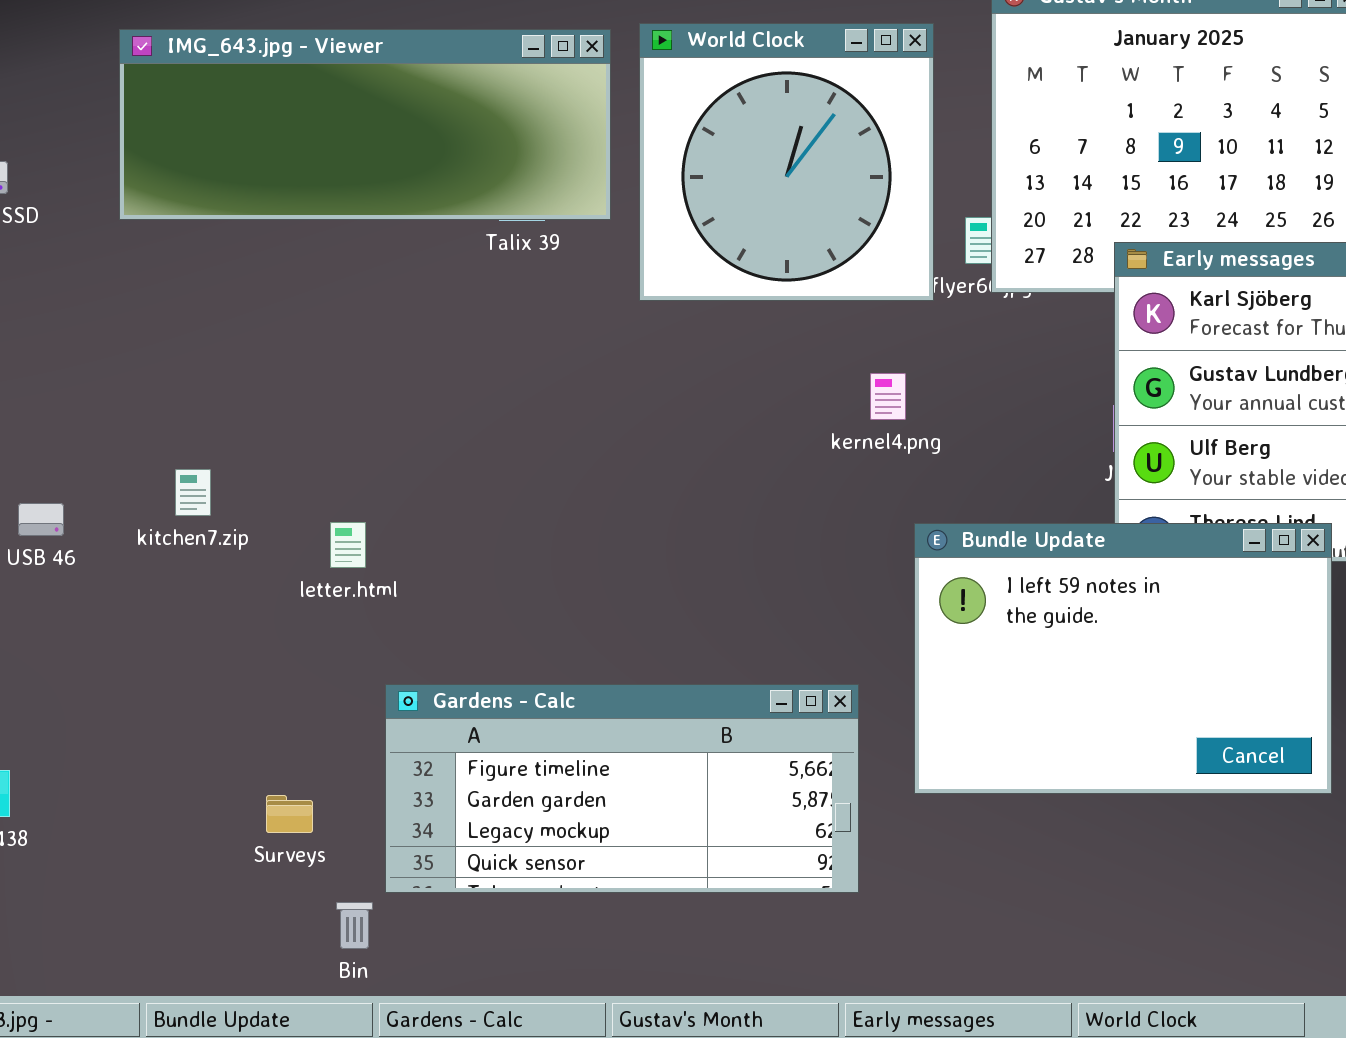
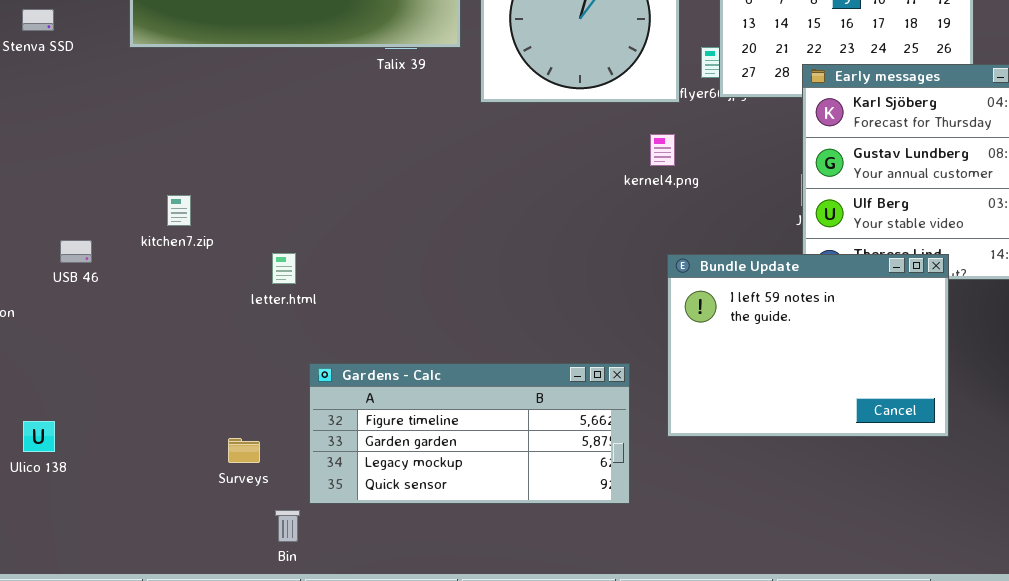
kernel4.png: [870,373,906,420] -> [650,134,675,166], moved
kitchen7.zip: [175,469,211,516] -> [167,195,191,226], moved

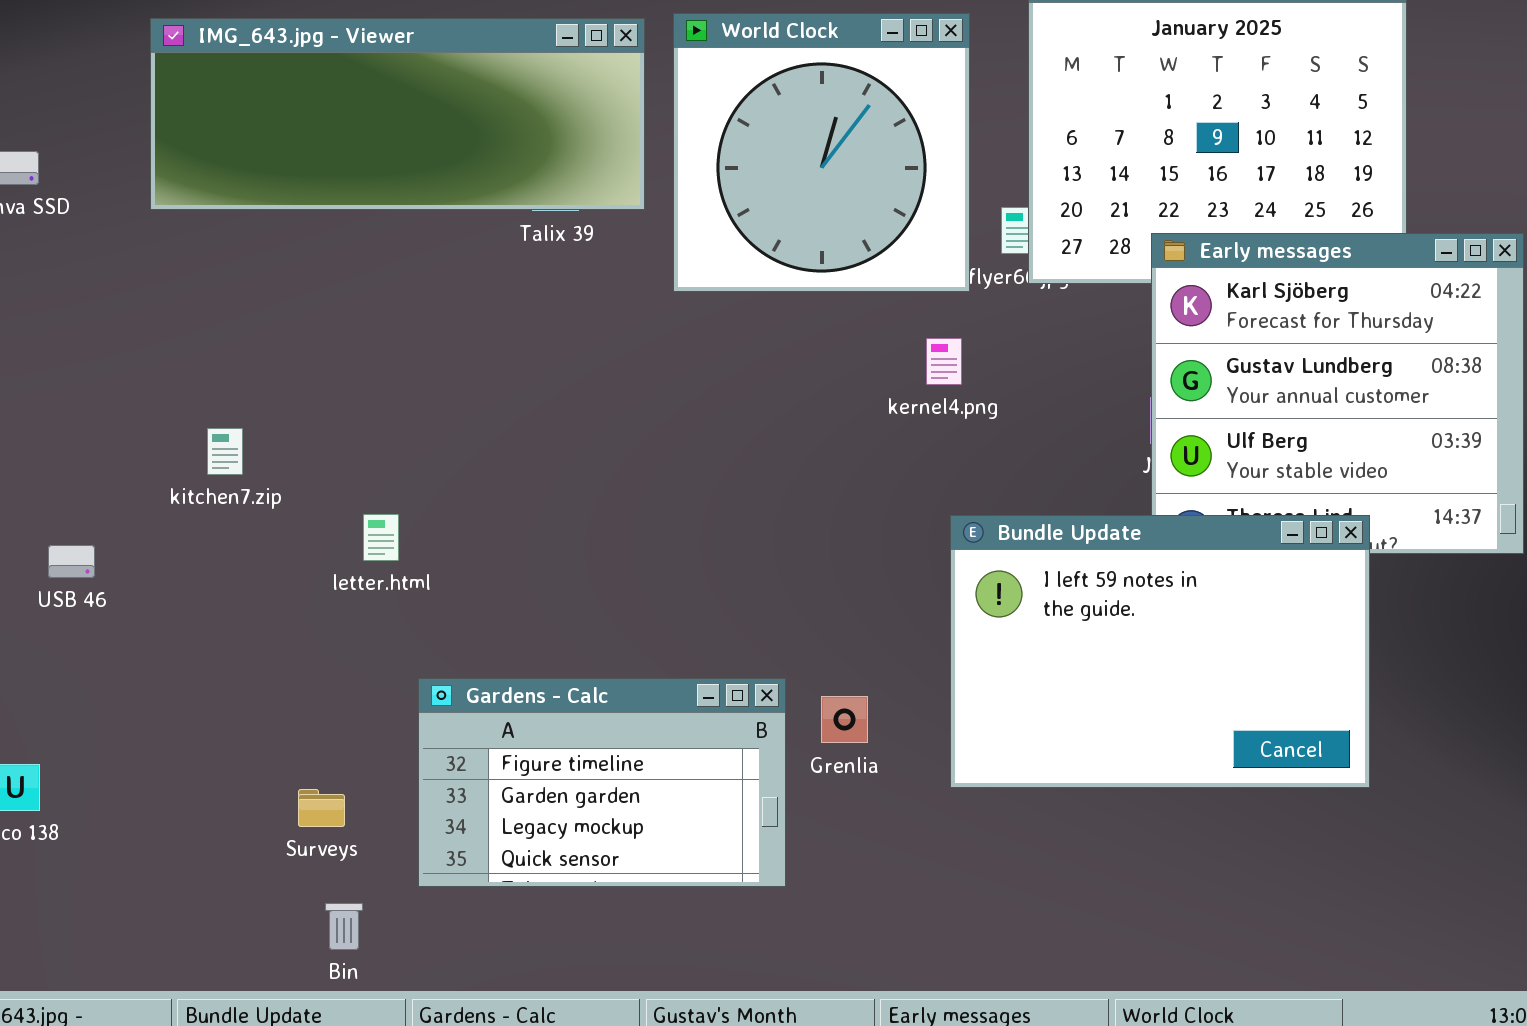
USB 46: [60,240,92,263] -> [48,545,95,578], moved
Gardens - Calc: [309,363,630,504] -> [418,678,786,887], resized
Bin: [275,510,300,542] -> [325,903,363,950], moved

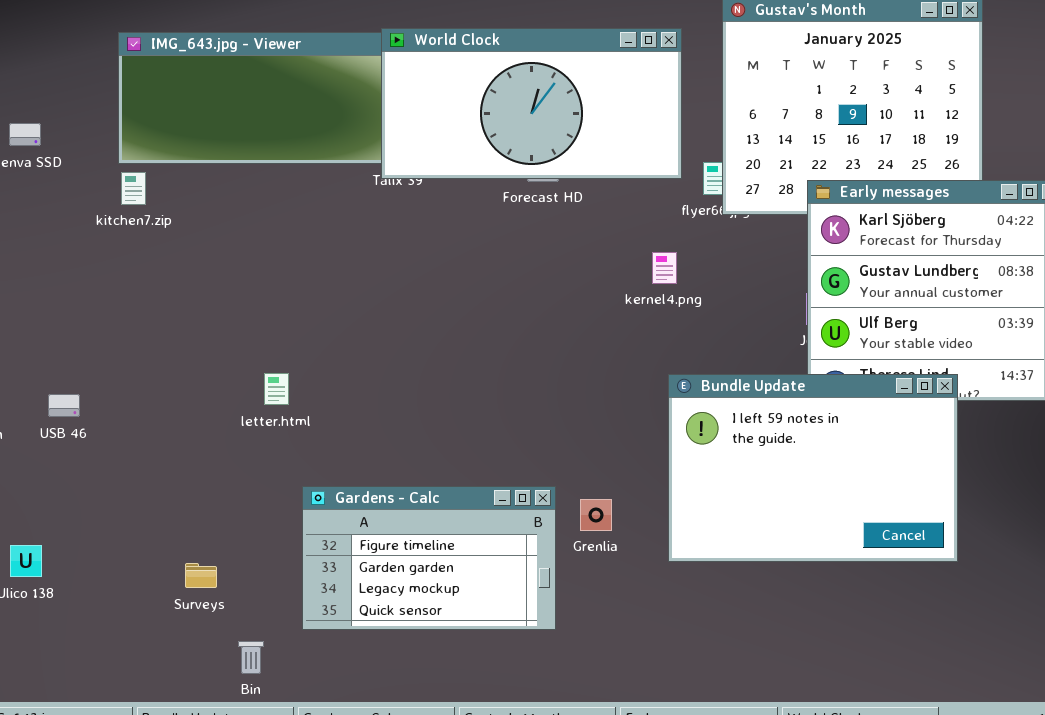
World Clock: [673,13,970,292] -> [381,28,682,179], resized
kitchen7.zip: [207,428,243,475] -> [121,172,146,205], moved
Surveys: [298,789,345,827] -> [185,563,217,588], moved

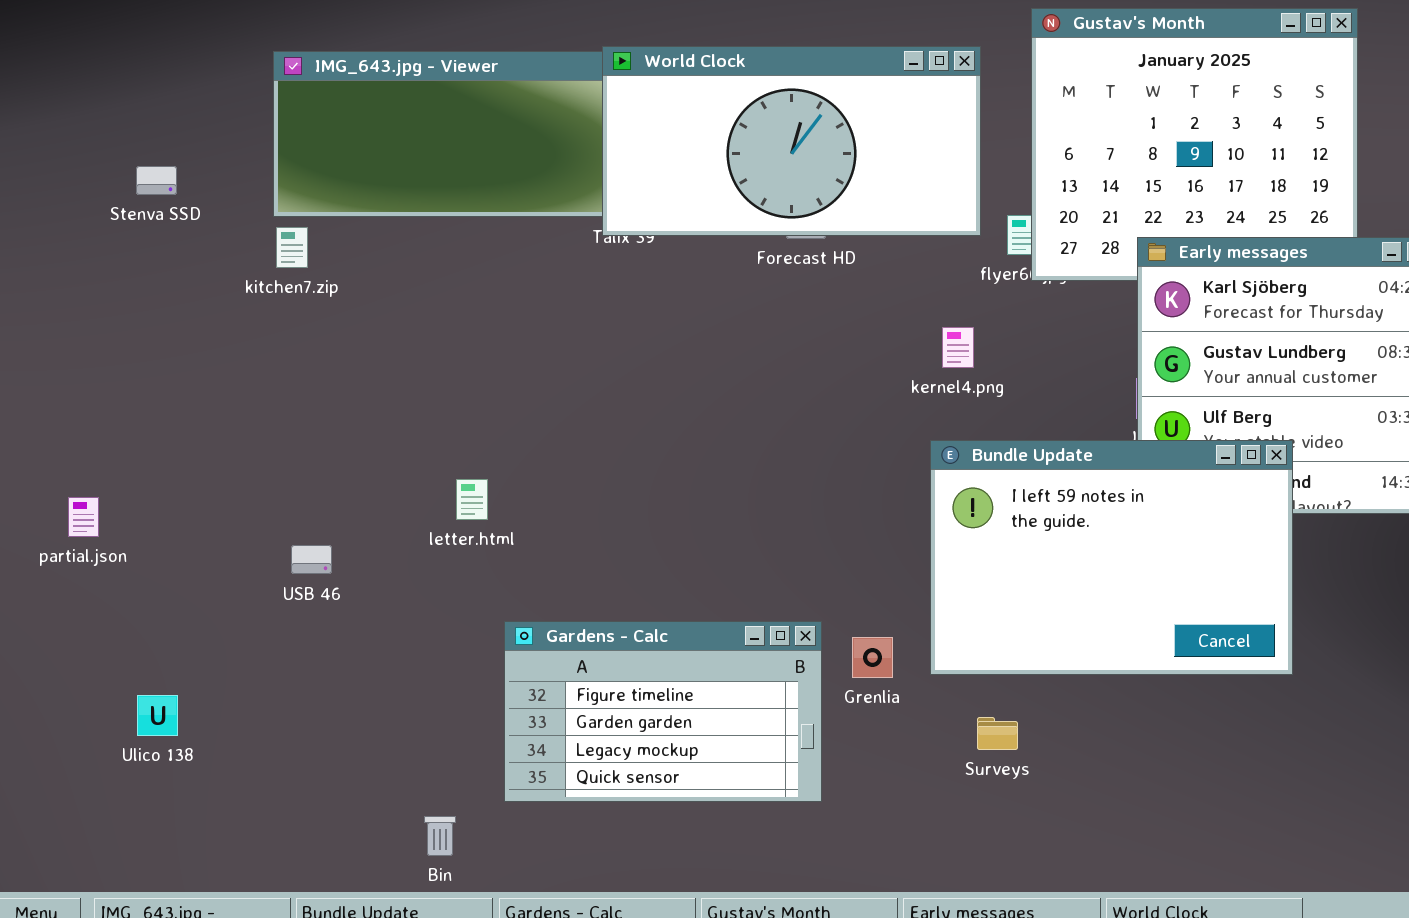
Bundle Update: [668,374,958,562] -> [930,440,1293,675], moved
USB 46: [48,394,80,417] -> [291,545,332,574], moved
Surveys: [185,563,217,588] -> [977,717,1018,750], moved

